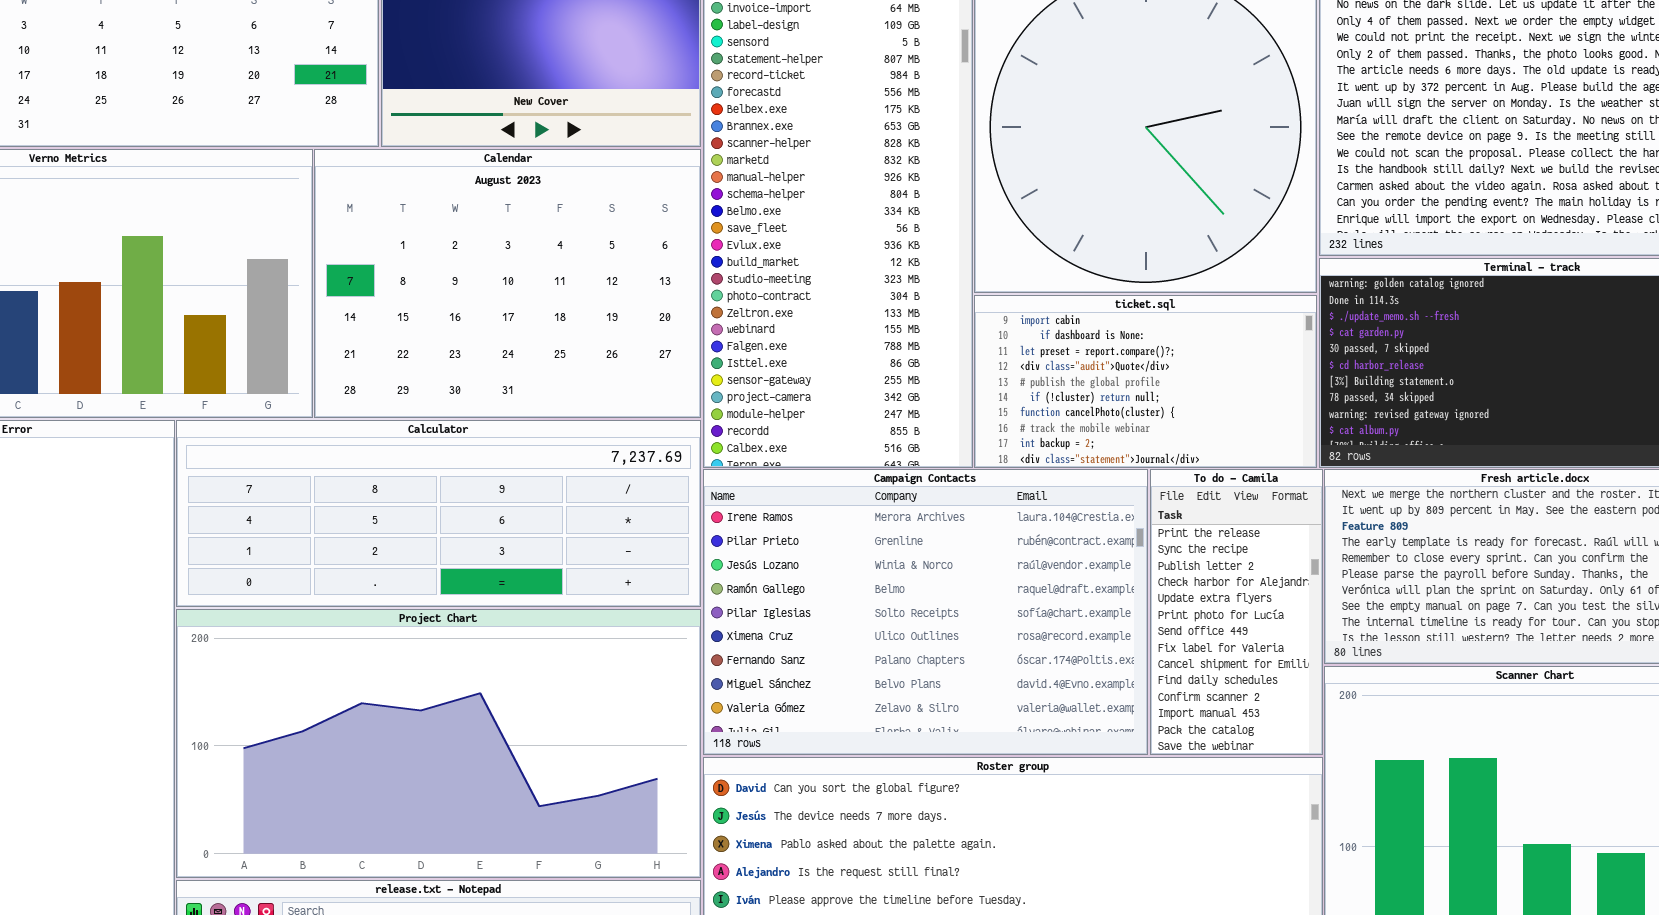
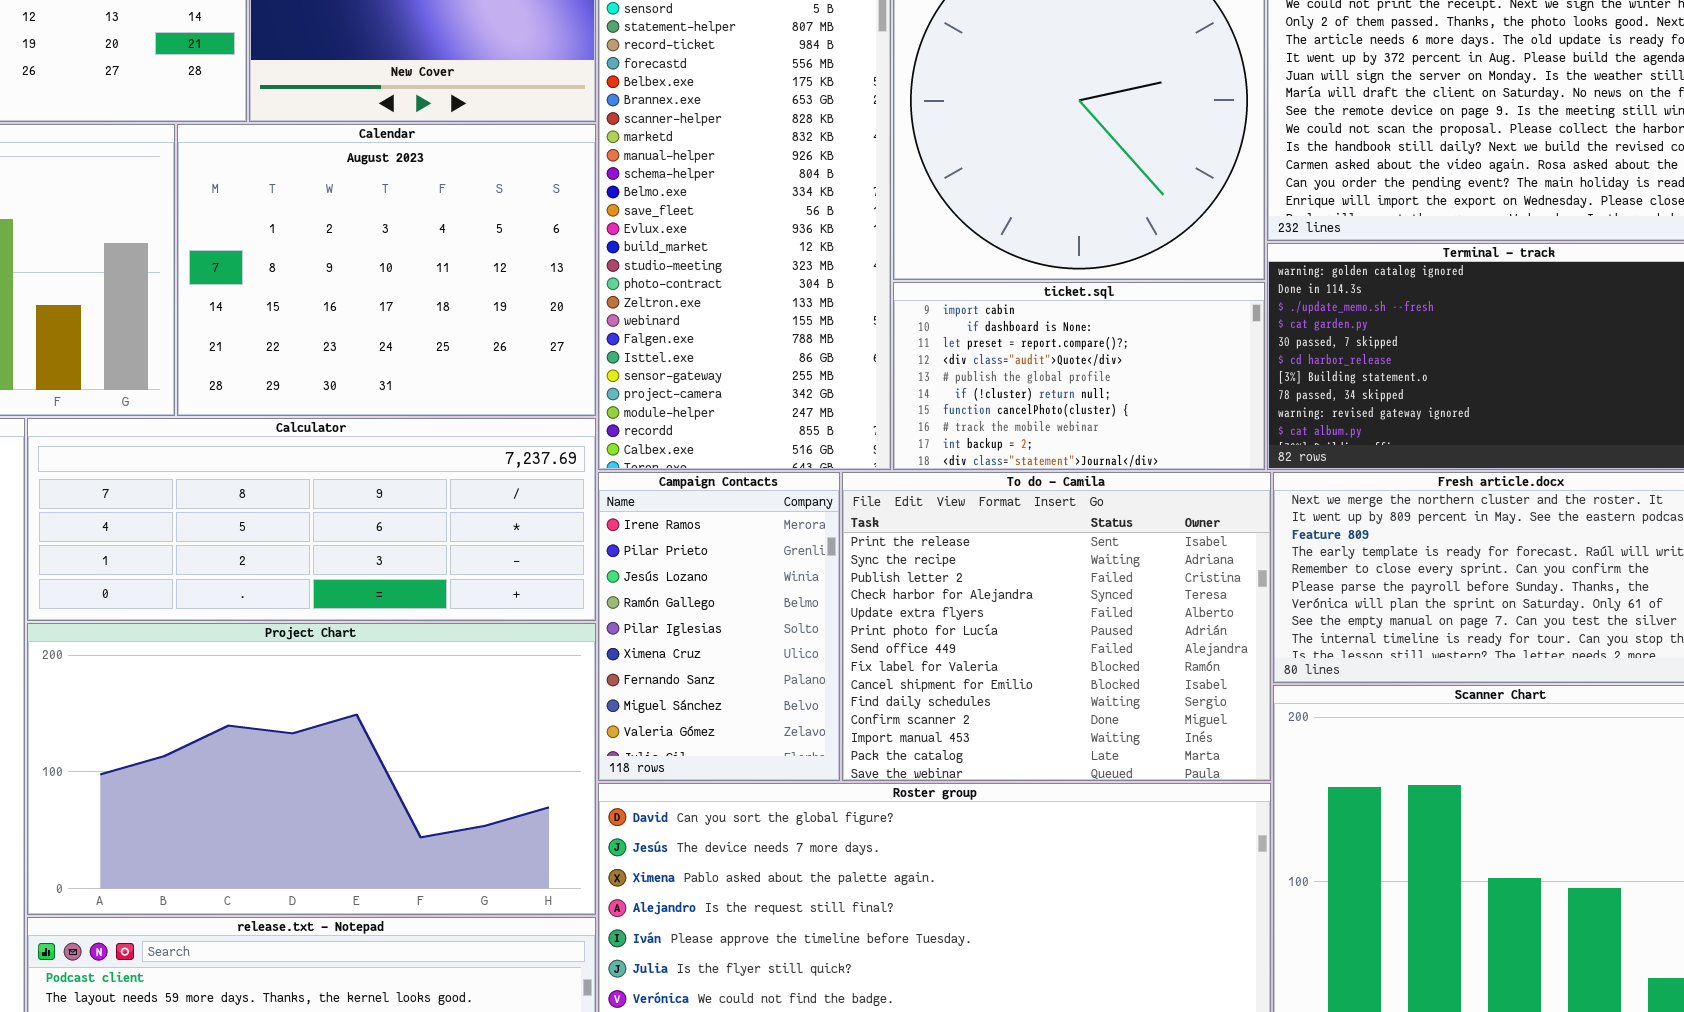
Campaign Contacts: [703,469,1148,755] -> [598,472,840,781], resized
To do - Camila: [1150,469,1323,755] -> [842,472,1271,781], resized

